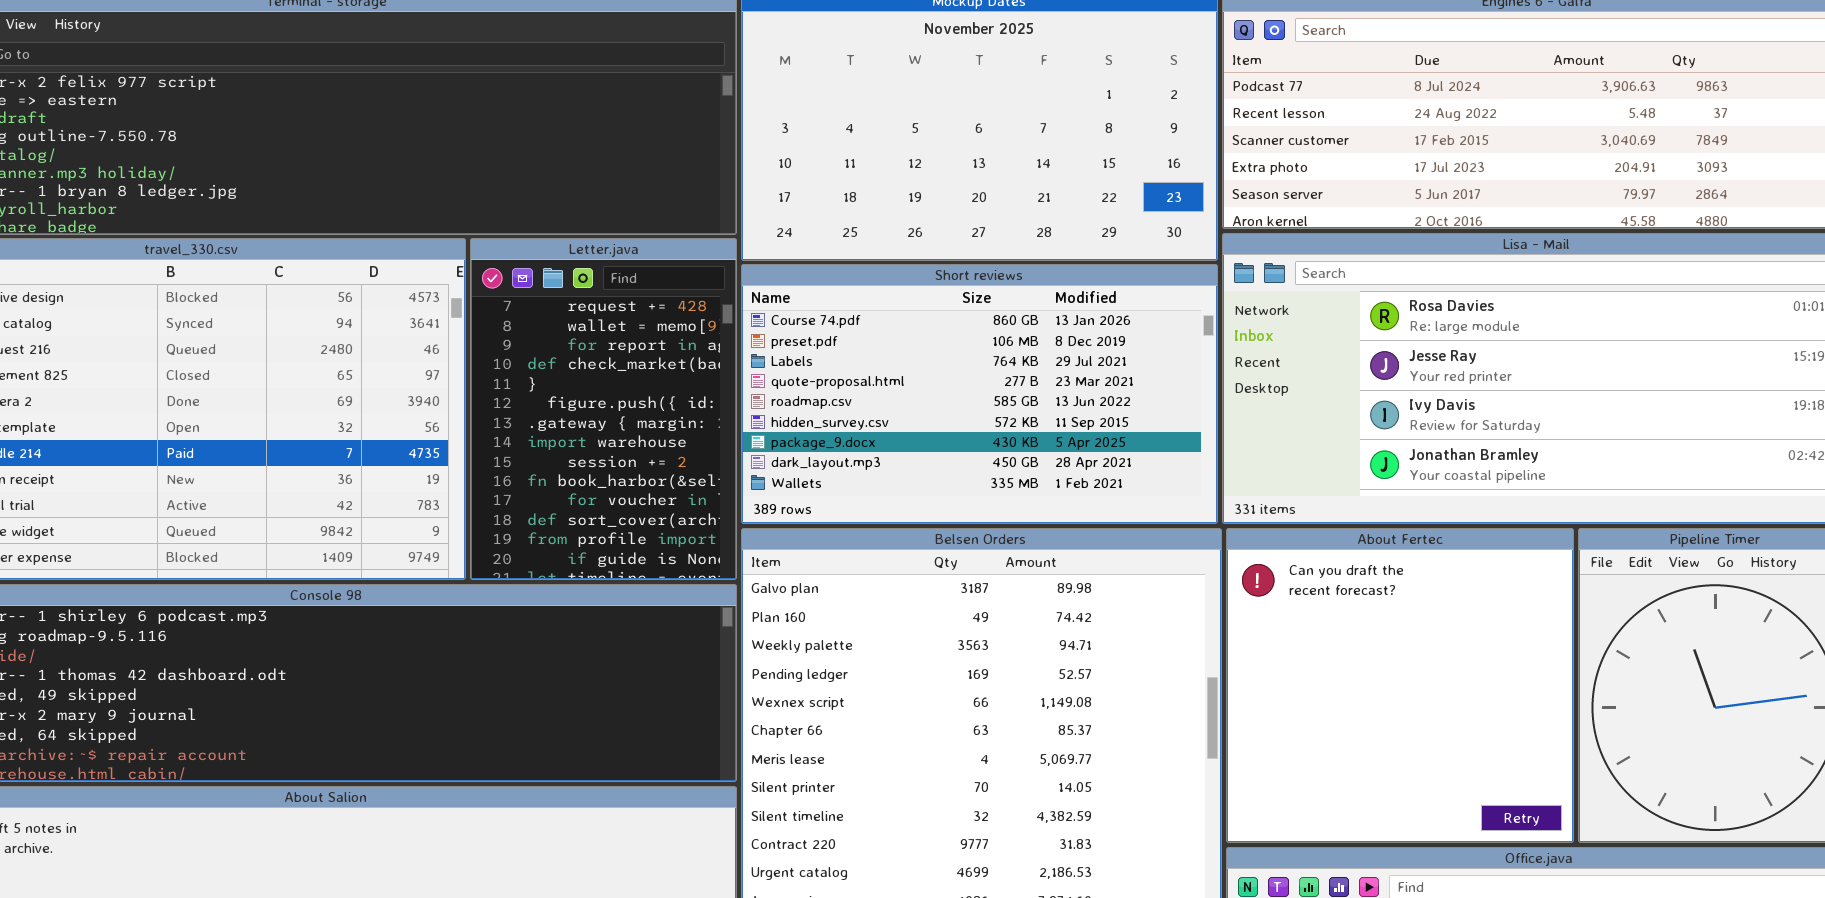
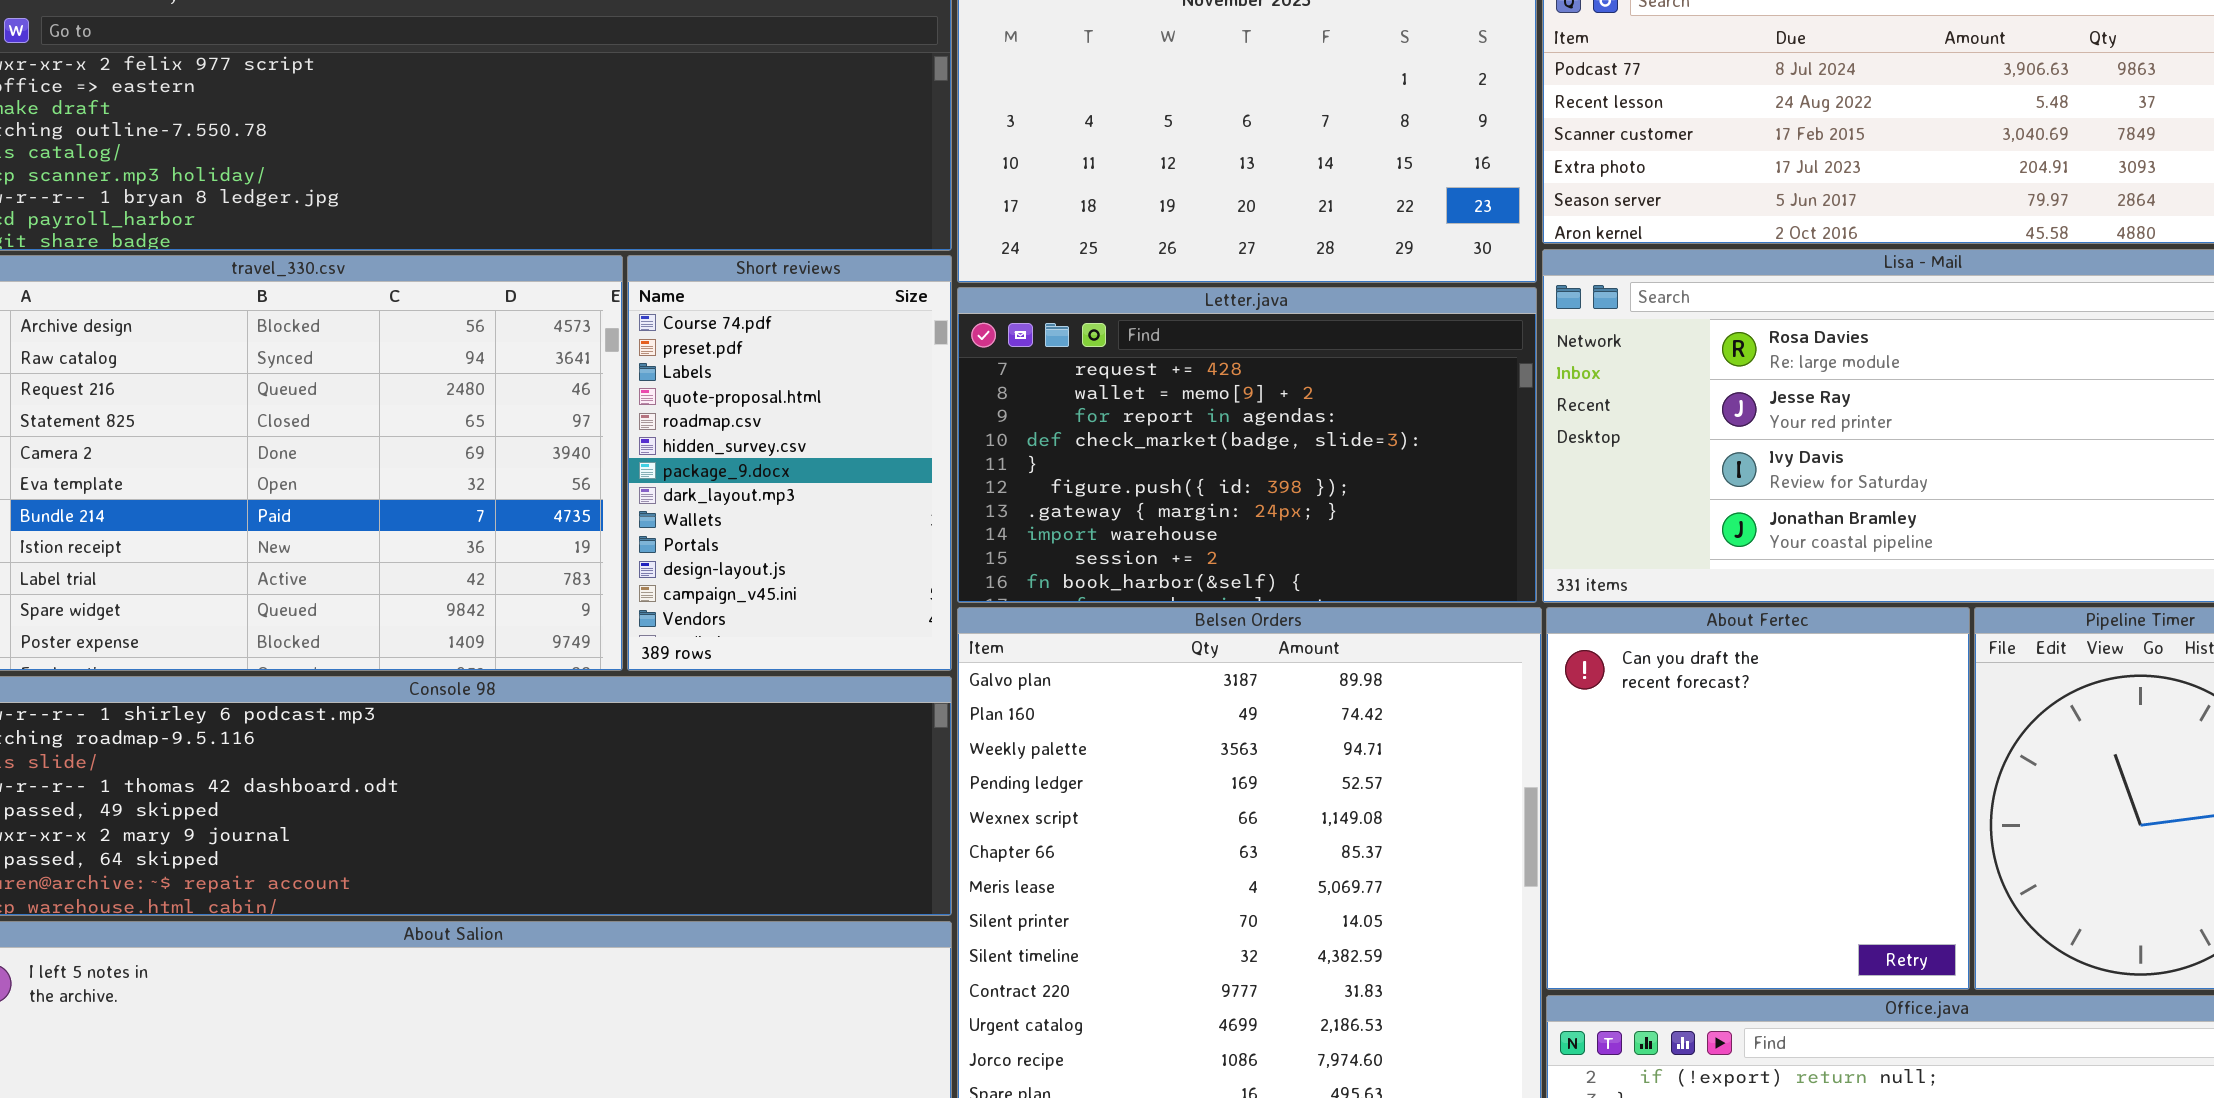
Letter.java: [470,238,737,580] -> [957,287,1537,603], moved, resized
Short reviews: [741,264,1218,524] -> [627,255,952,671], moved, resized

